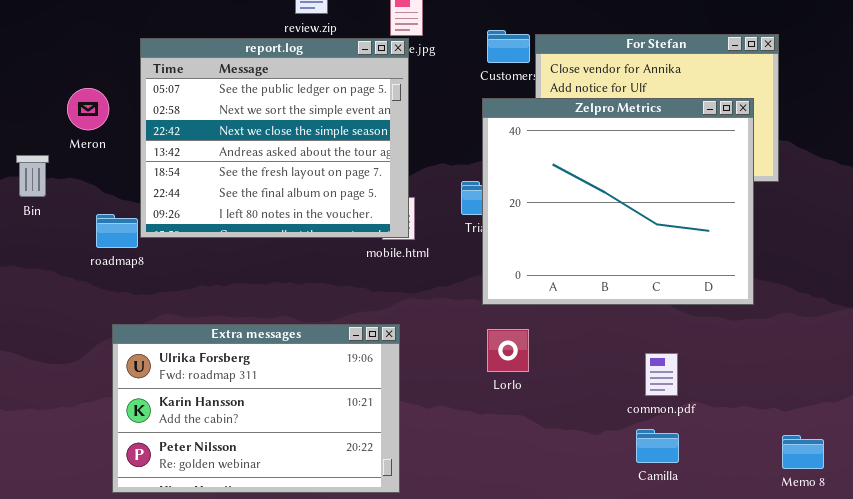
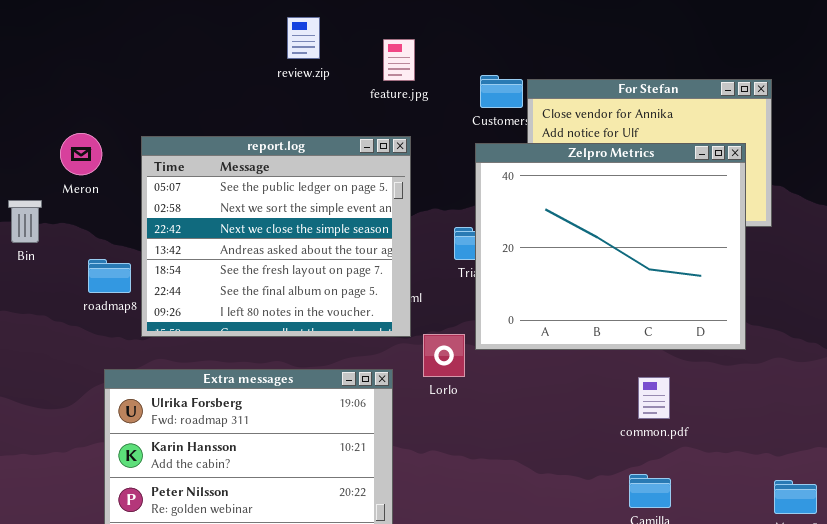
report.log: [140,38,409,238] -> [141,136,411,337], moved
Lorlo: [487,329,529,372] -> [423,334,465,377], moved
common.pdf: [645,353,678,396] -> [638,377,670,419], moved

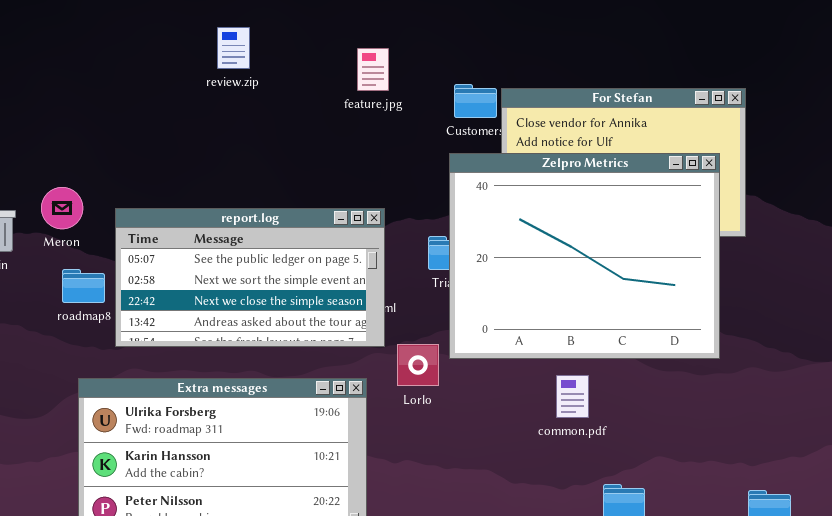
review.zip: [287,17,320,59] -> [217,27,250,69], moved
Meron: [60,133,102,175] -> [41,187,83,229], moved
report.log: [141,136,411,337] -> [115,208,385,347], resized
common.pdf: [638,377,670,419] -> [556,375,589,418], moved

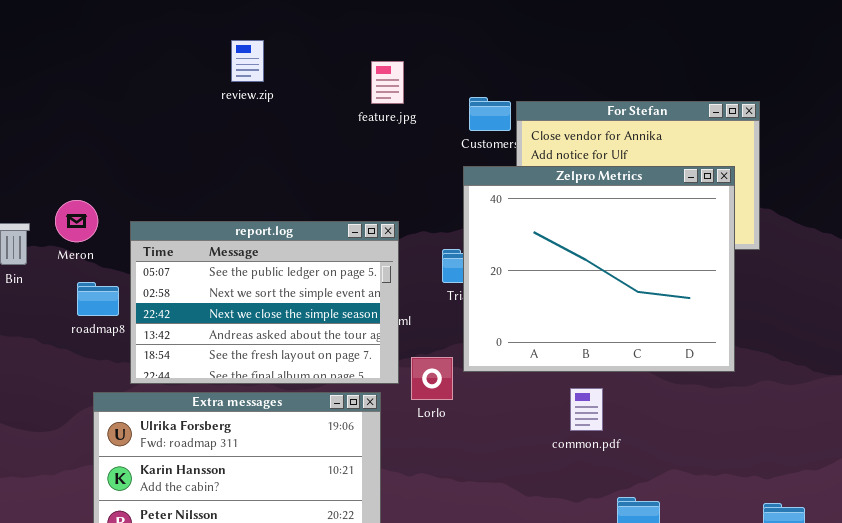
report.log: [115,208,385,347] -> [130,221,399,384], resized

